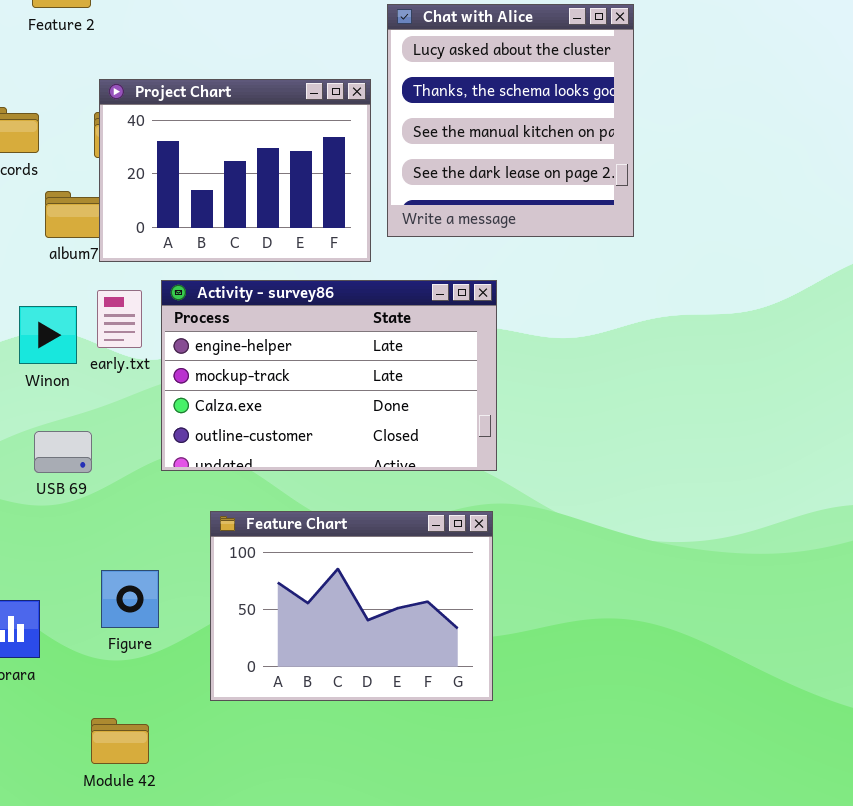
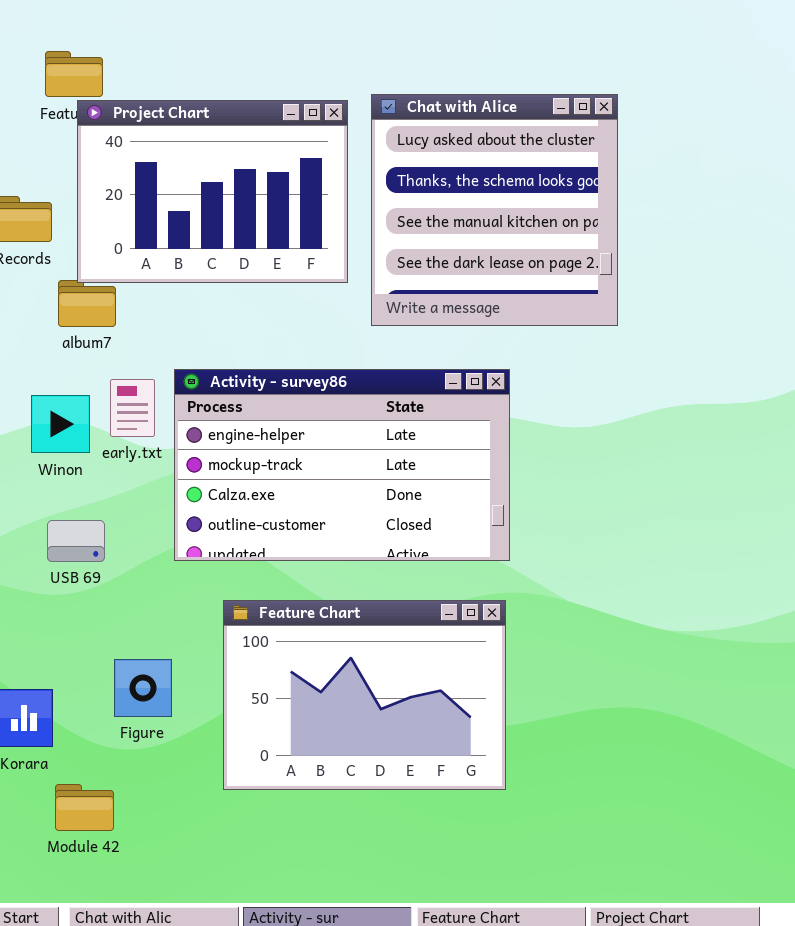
Chat with Alice: [387,4,634,237] -> [371,94,618,326], moved
Project Chart: [99,79,371,262] -> [77,100,348,283], moved
Module 42: [91,718,149,764] -> [55,784,114,831], moved

